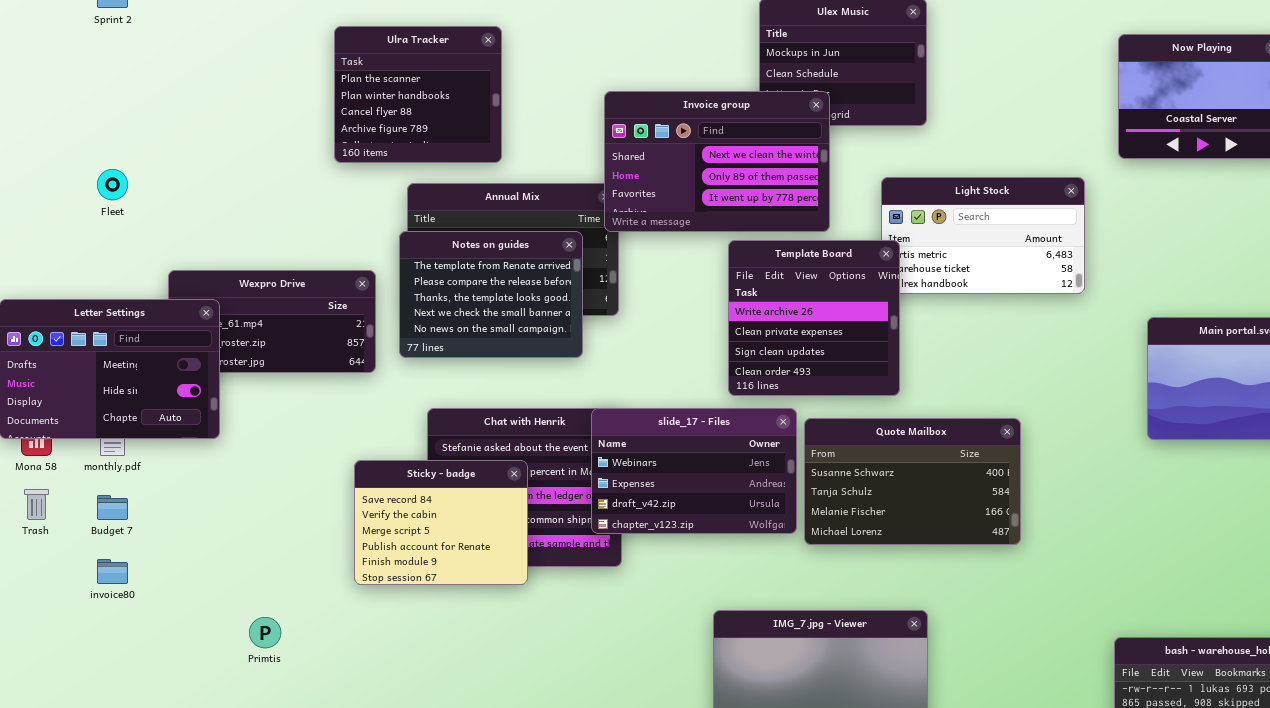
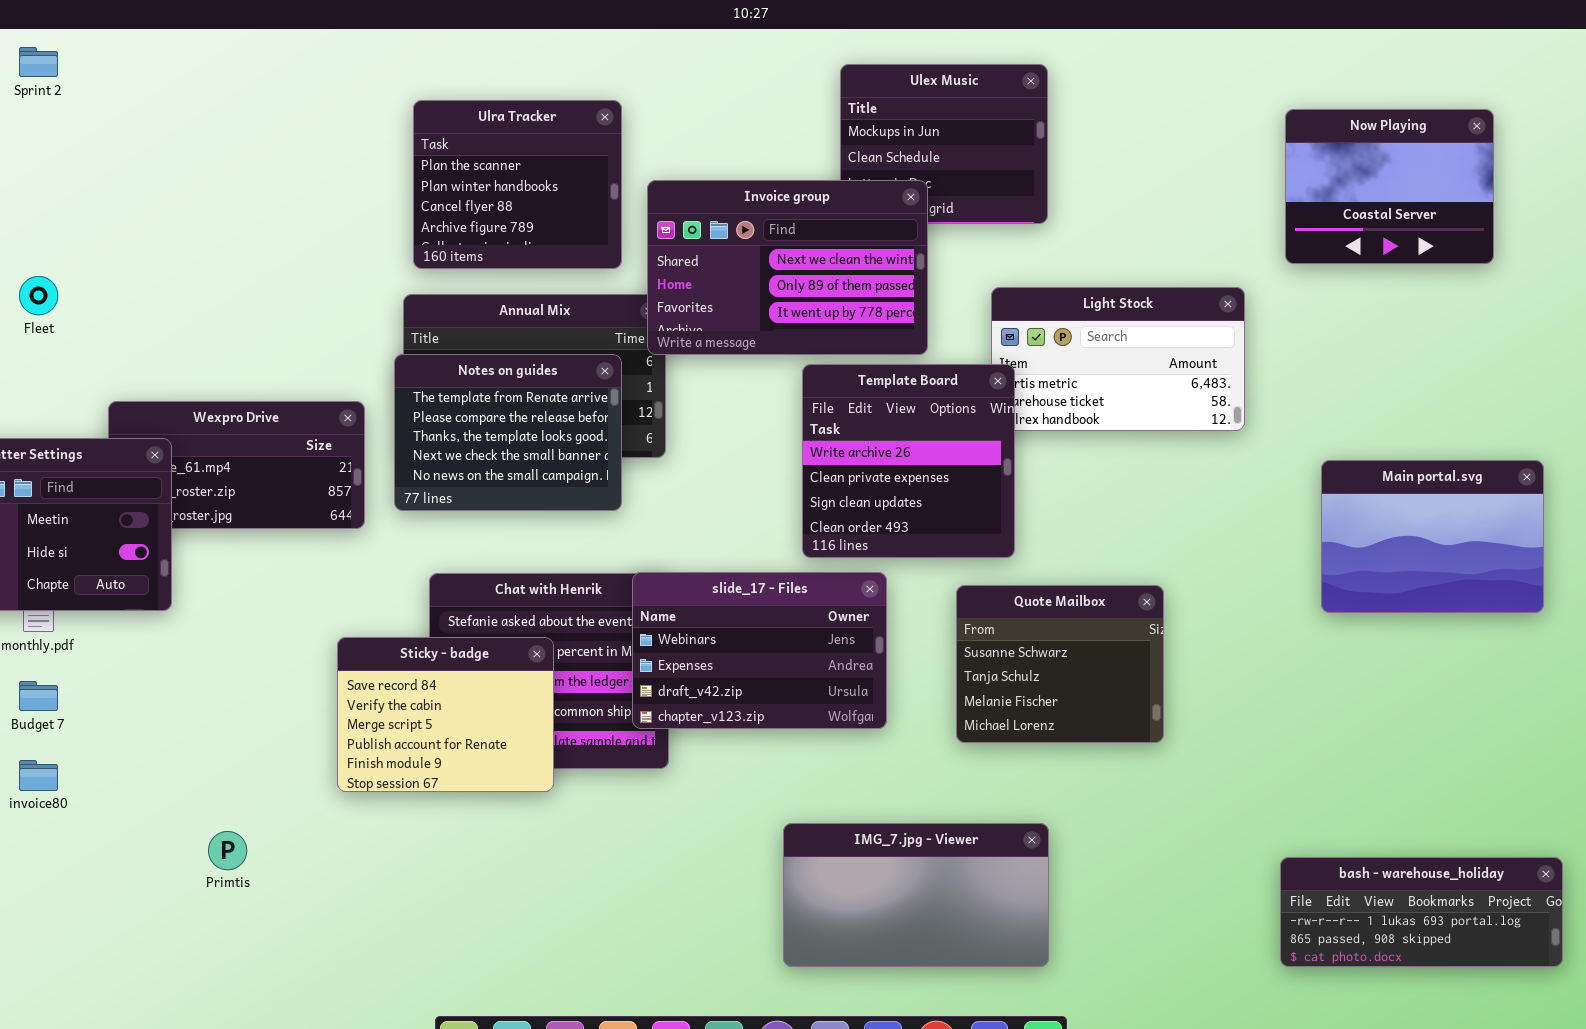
Ulra Tracker: [334,26,502,163] -> [413,100,622,269], moved
Quote Mailbox: [804,418,1021,545] -> [956,585,1164,743], resized

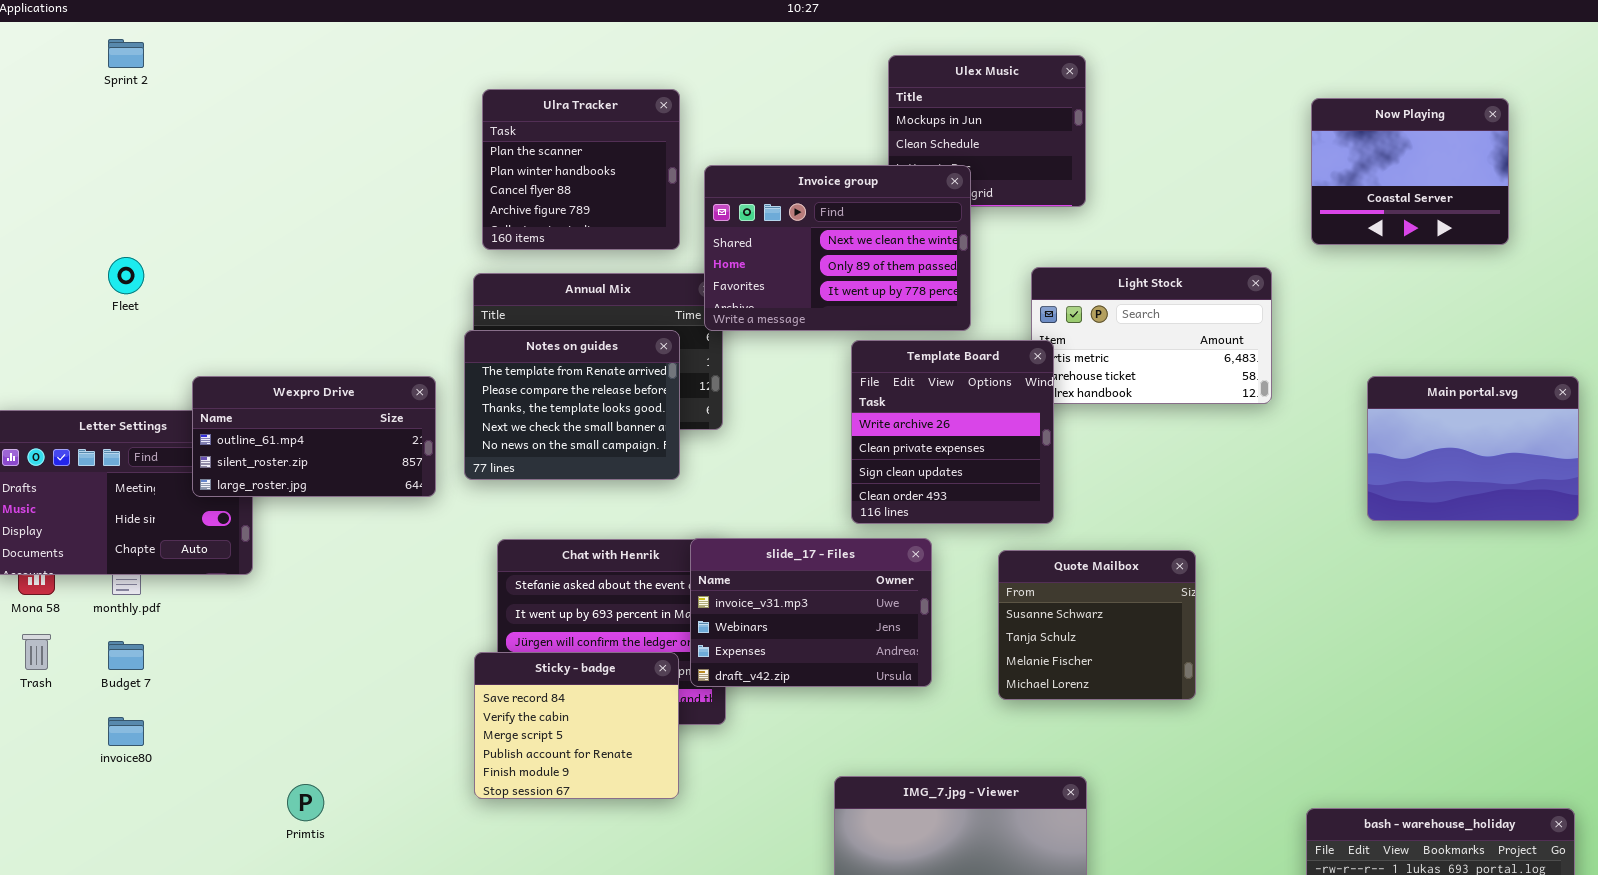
Wexpro Drive: [108,401,365,529] -> [192,376,436,497], raised
Main portal.svg: [1321,460,1544,613] -> [1367,376,1579,521], moved
slide_17 - Files: [632,572,887,729] -> [690,538,932,687], scrolled up 1 row
Sticky - badge: [337,637,554,792] -> [474,652,679,799], moved

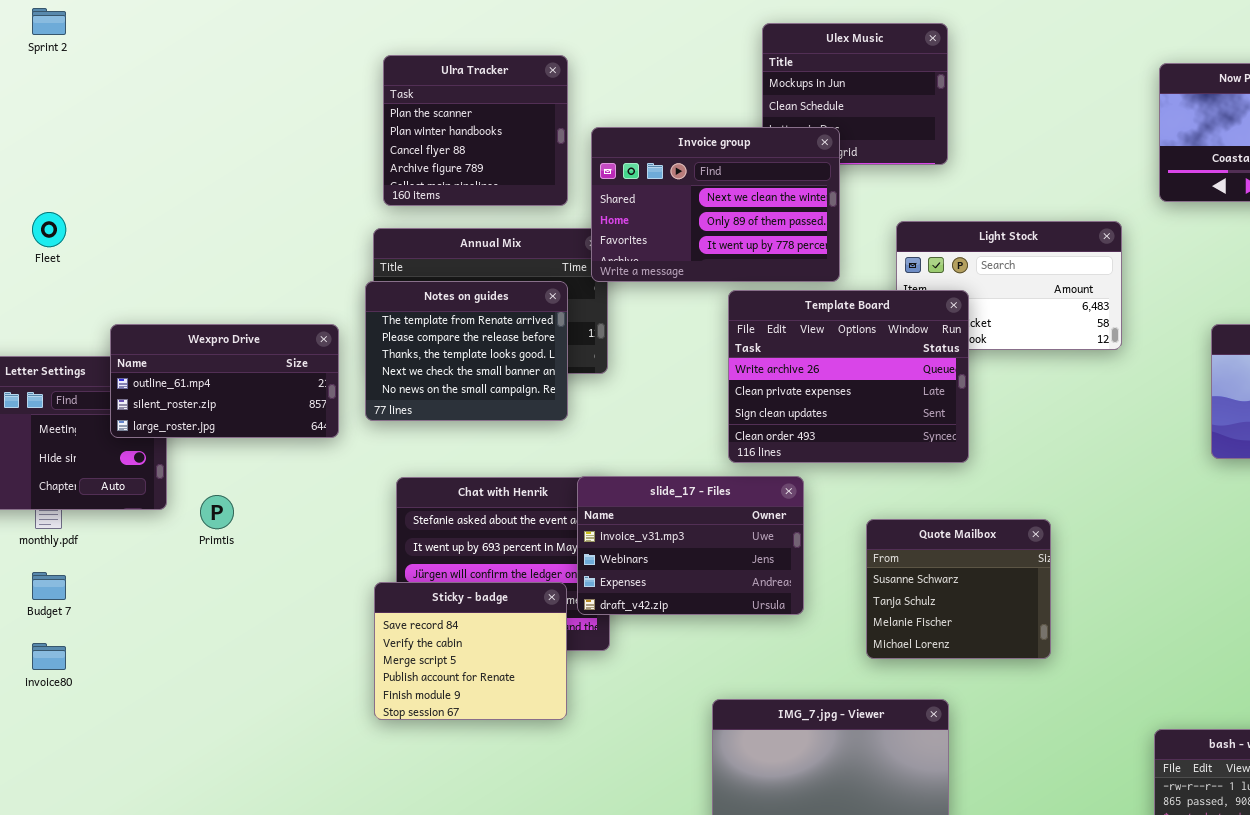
Template Board: [851,340,1054,524] -> [728,290,969,463], resized
Quote Mailbox: [998,550,1196,700] -> [866,519,1051,659], moved
Primtis: [287,784,324,821] -> [200,495,234,529], moved

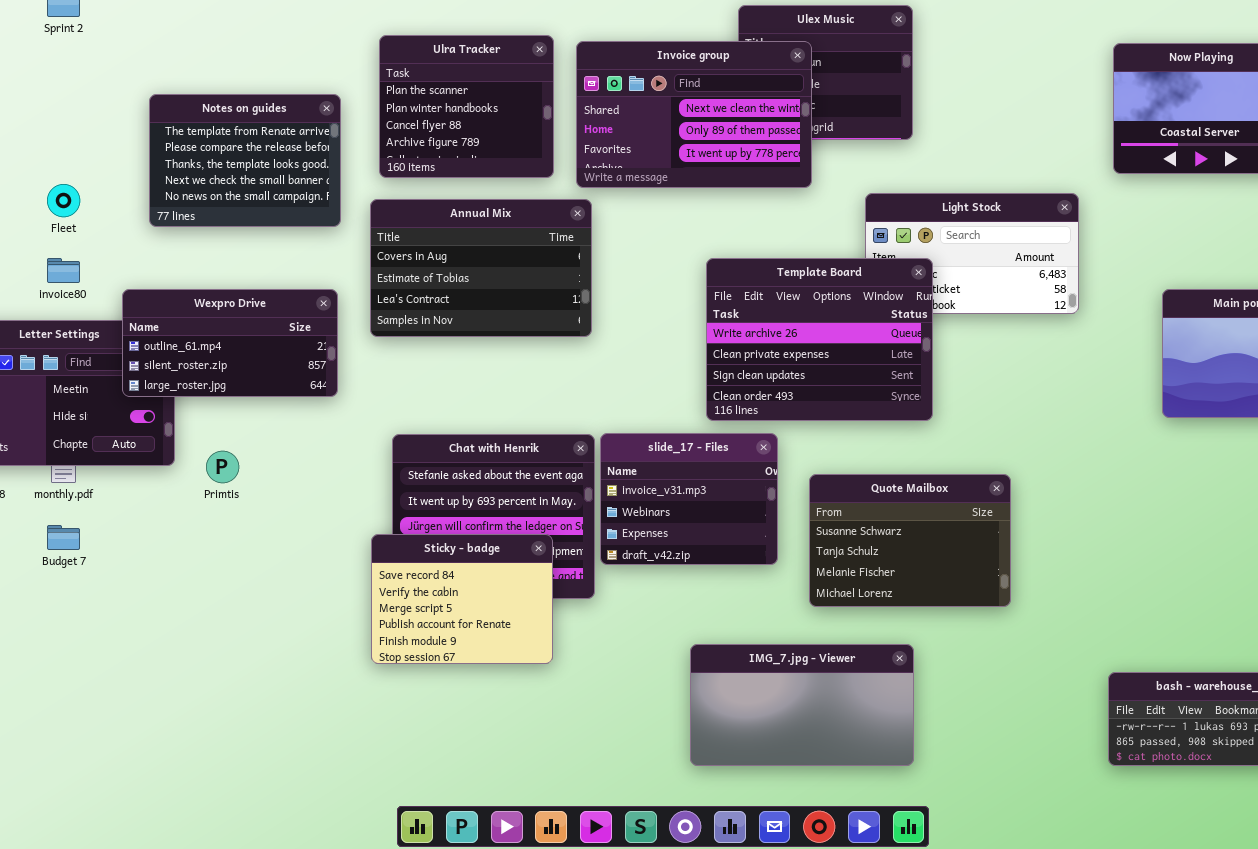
Invoice group: [591,127,840,282] -> [576,41,812,188], moved
Notes on guides: [365,281,568,421] -> [149,94,341,227], moved
slide_17 - Files: [577,476,804,615] -> [600,433,778,565], resized
Quote Mailbox: [866,519,1051,659] -> [809,474,1011,607], resized
invoice80: [32,643,66,670] -> [47,258,80,283], moved

